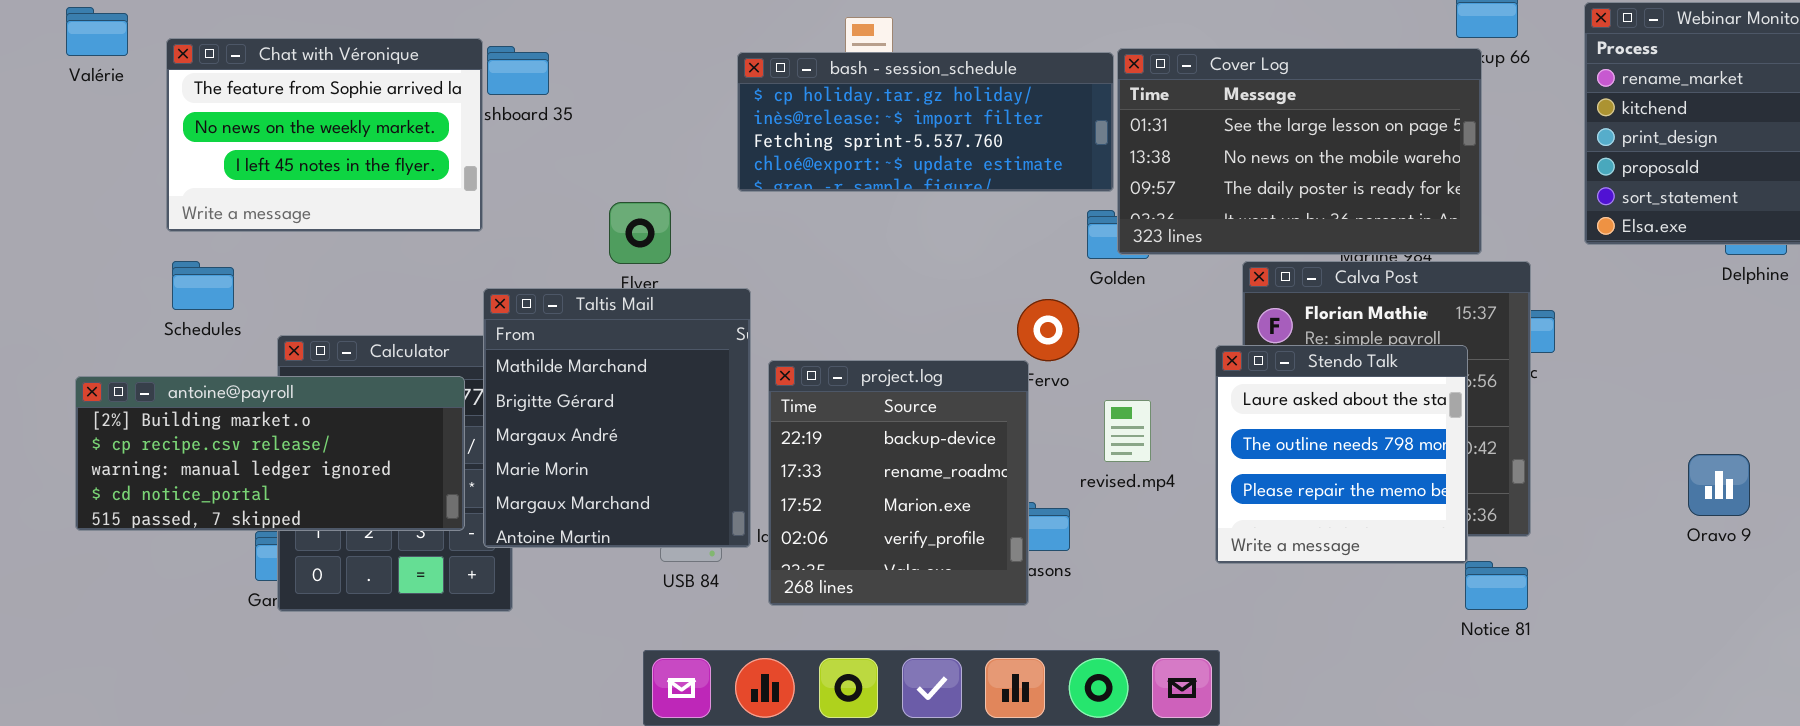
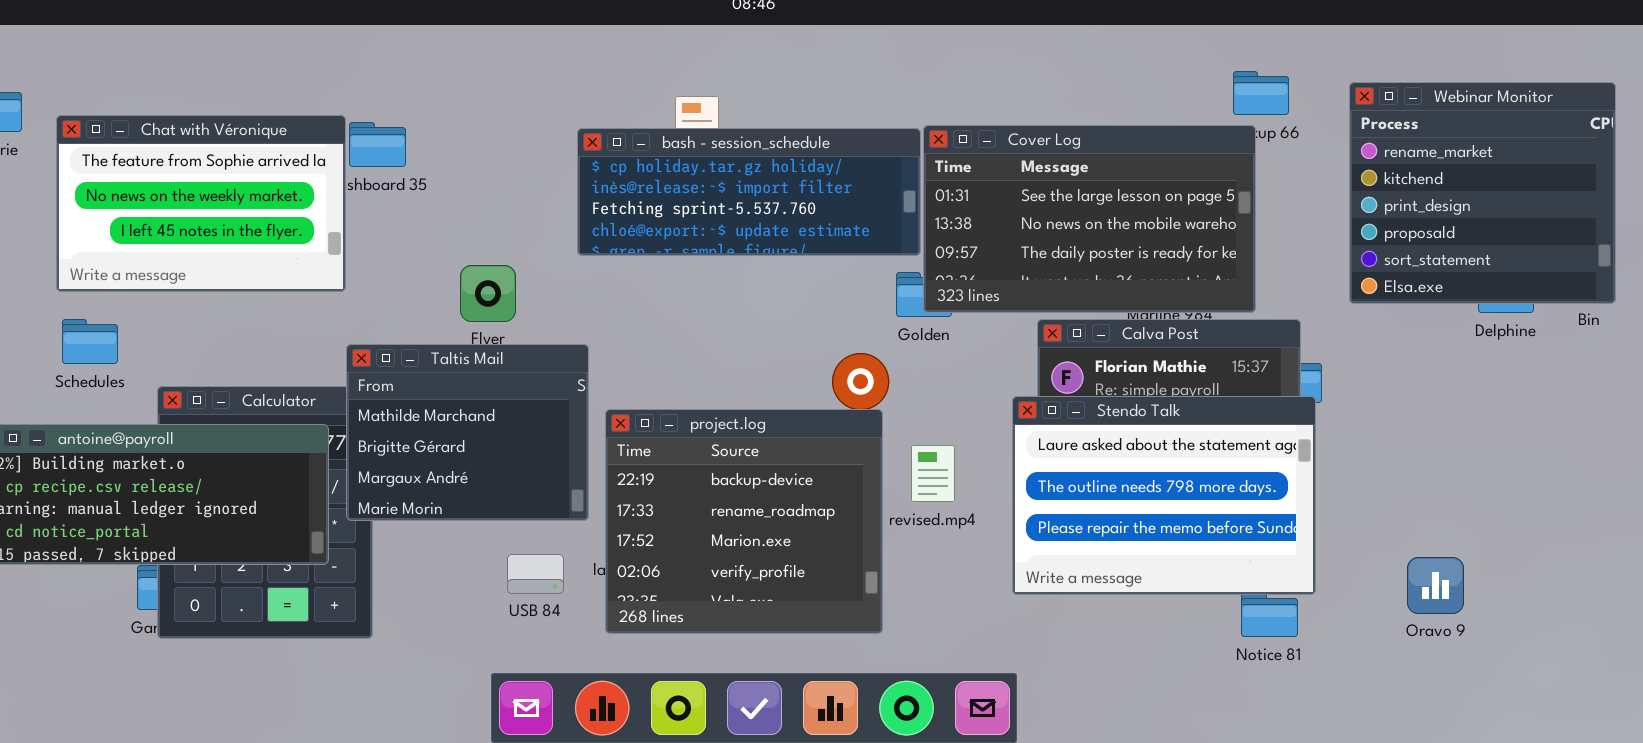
Taltis Mail: [483,288,751,548] -> [346,344,589,521], resized
Stendo Talk: [1215,345,1468,564] -> [1012,396,1316,595], resized
project.log: [768,360,1029,606] -> [605,409,883,634], resized
Oravo 9: [1688,454,1750,516] -> [1407,557,1464,614], moved

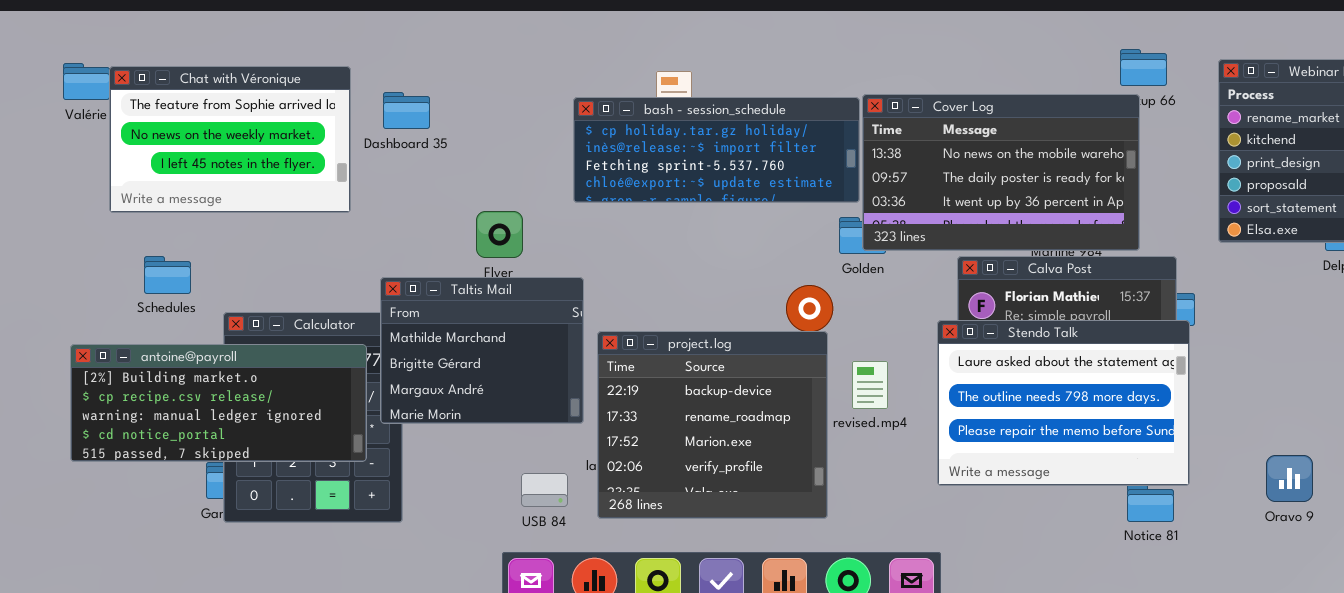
Chat with Véronique: [56,115,346,292] -> [109,66,351,213], moved
Cover Log: [923,125,1256,313] -> [862,94,1140,251], scrolled down 1 row
USB 84: [507,554,564,594] -> [521,473,568,507], moved

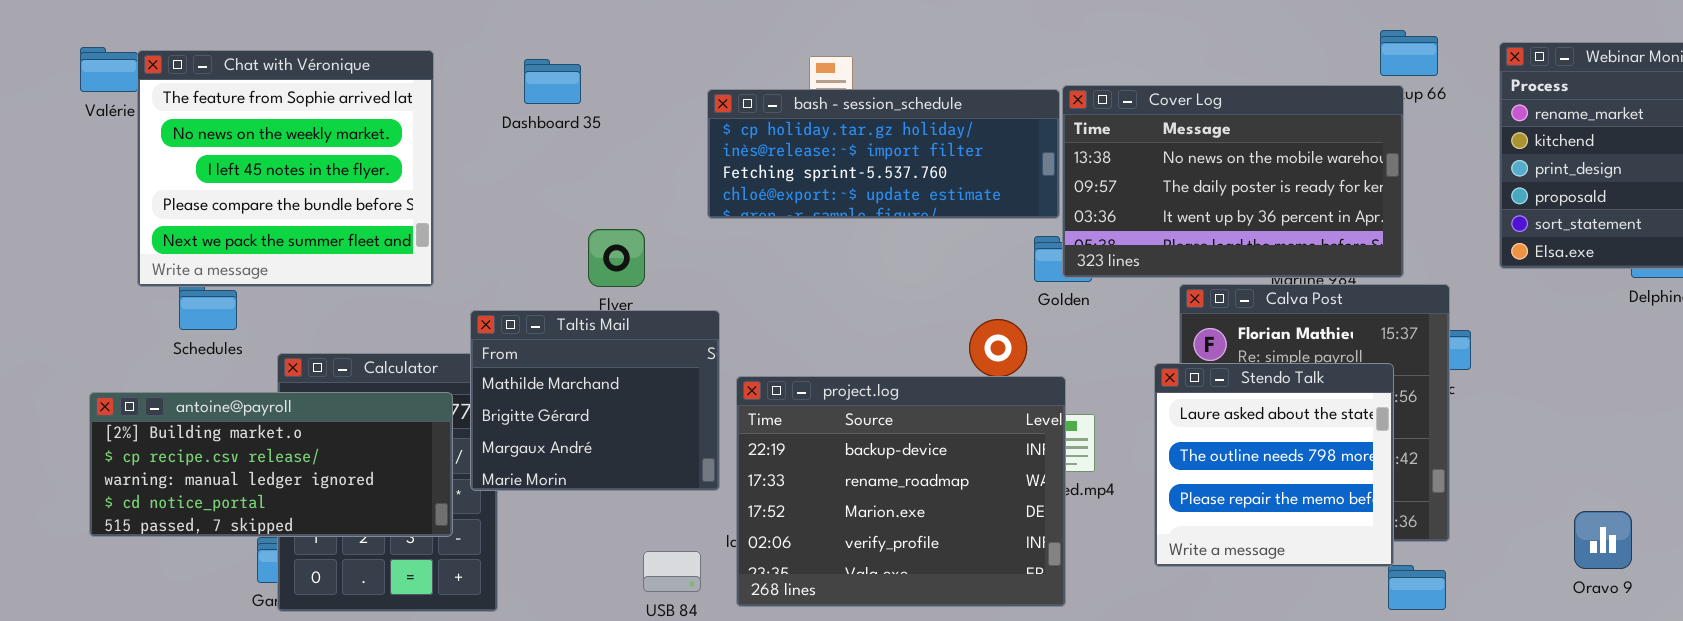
Chat with Véronique: [109,66,351,213] -> [137,50,434,287], resized
Dashboard 35: [383,92,430,129] -> [524,59,581,104], moved
Stendo Talk: [937,320,1190,486] -> [1154,363,1394,567], resized
project.log: [597,331,828,519] -> [736,376,1066,607], resized
Oravo 9: [1266,455,1313,502] -> [1574,511,1632,569], moved

